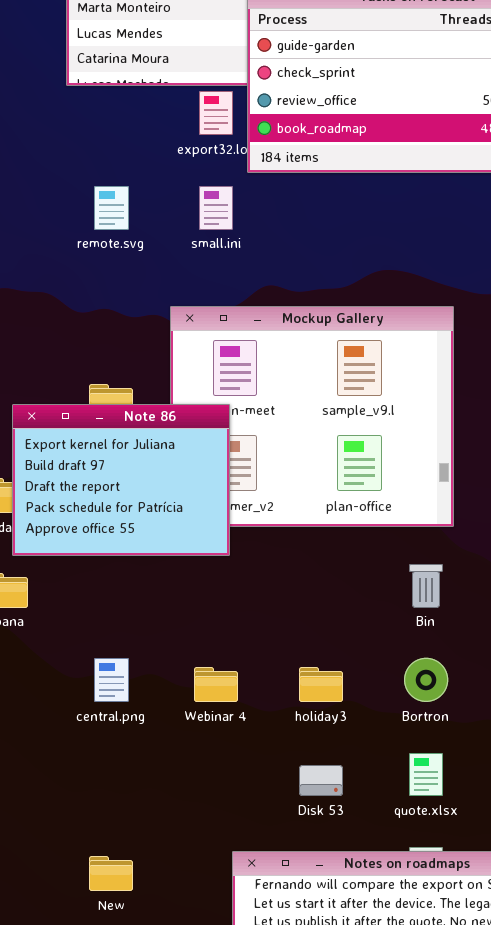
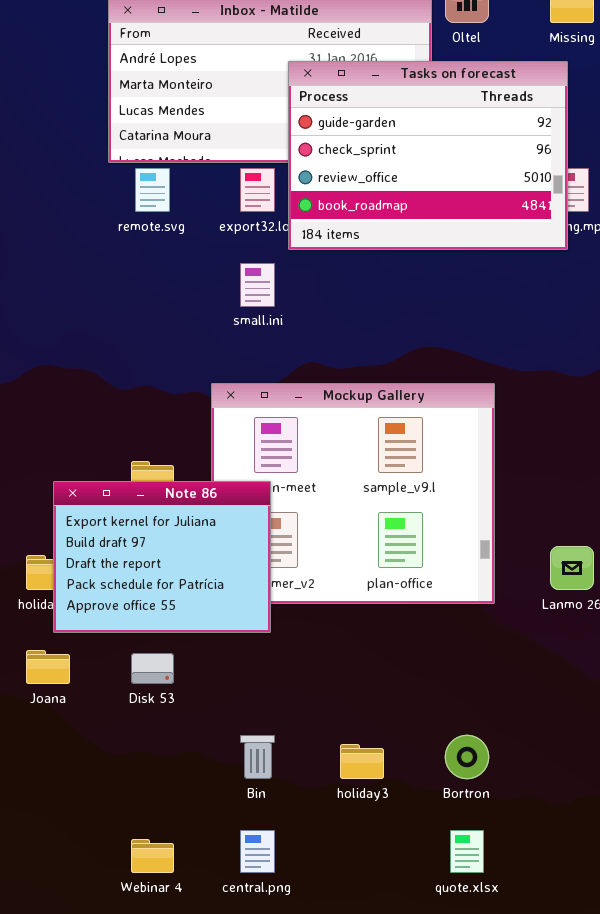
remote.svg: [94,186,129,230] -> [135,168,170,212], moved
Bin: [409,564,443,608] -> [240,735,275,779], moved
central.png: [94,658,129,702] -> [240,830,275,873], moved
Webinar 4: [194,667,238,702] -> [131,839,174,873], moved
Disk 53: [299,765,343,796] -> [131,653,174,684], moved

